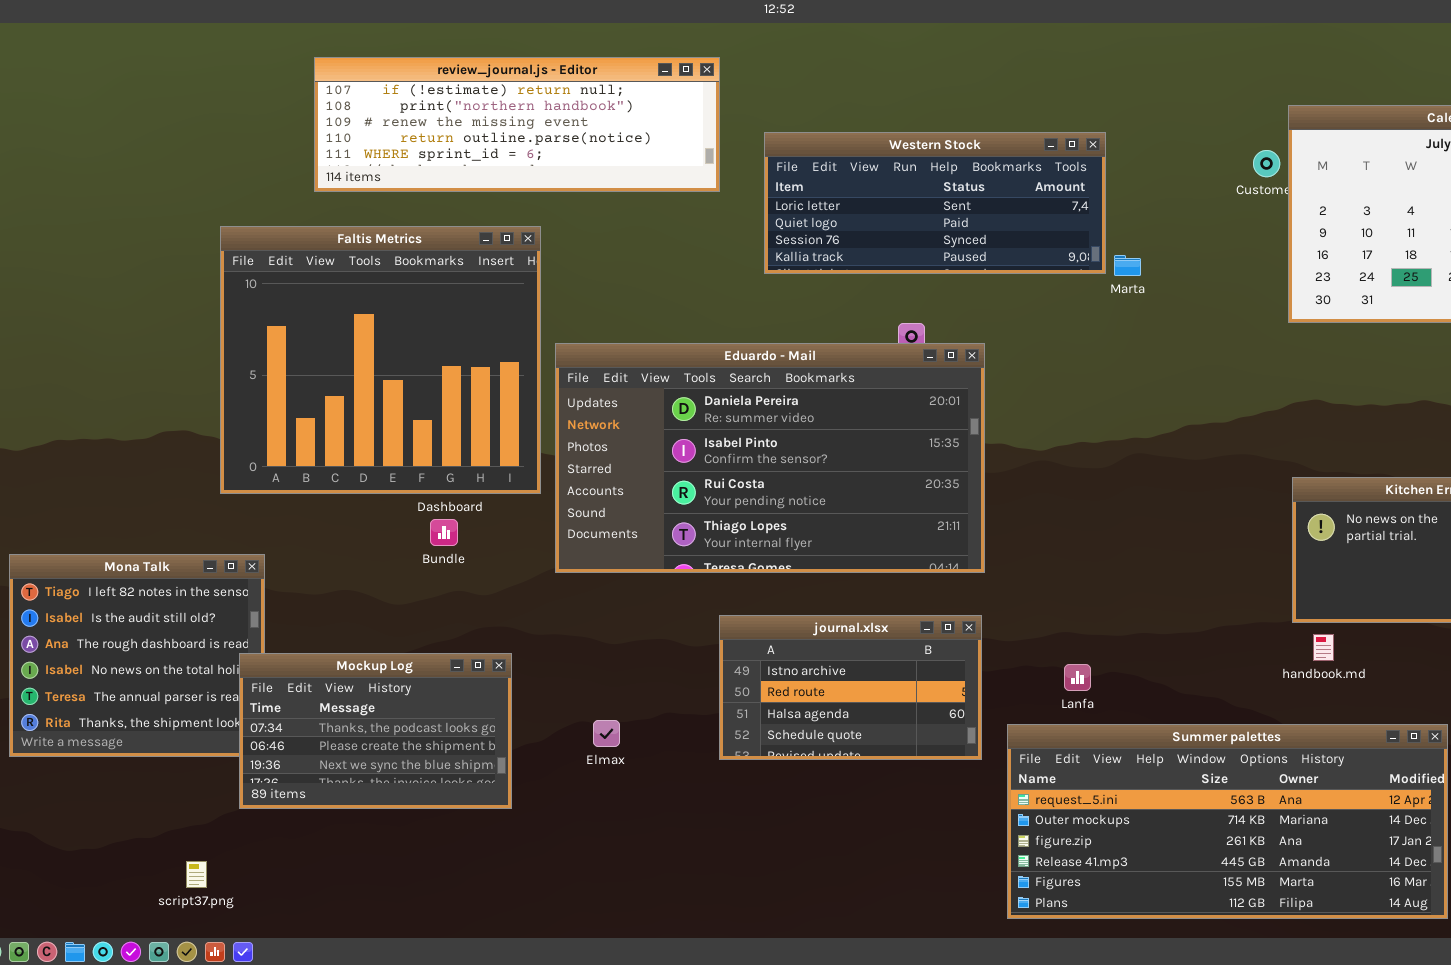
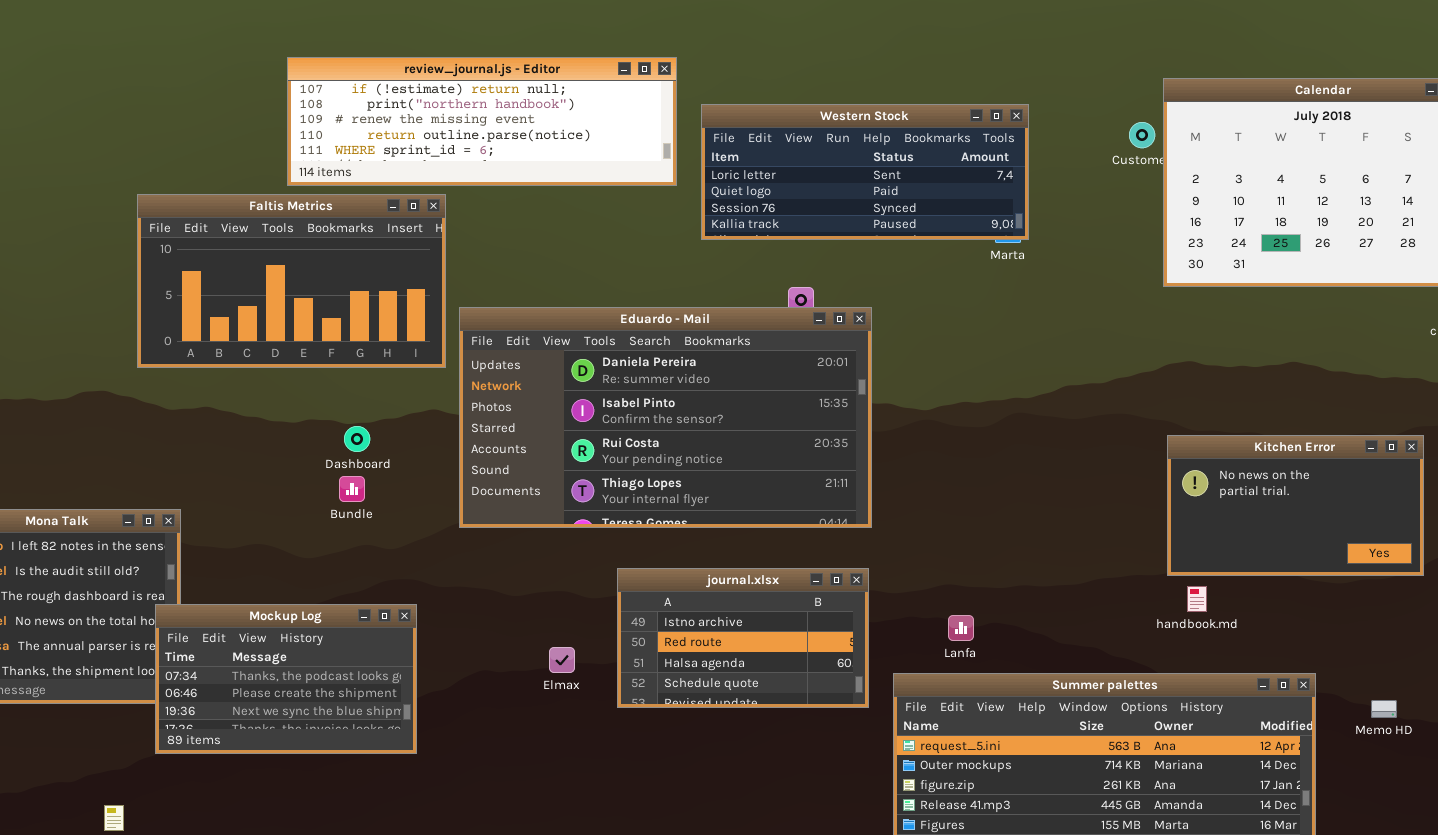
review_journal.js - Editor: [314,57,720,192] -> [287,57,677,186], moved
Western Stock: [764,132,1106,274] -> [701,104,1029,240], moved
Faltis Metrics: [220,226,541,494] -> [137,194,446,368], resized
Elmax: [593,720,620,747] -> [549,647,575,673], moved

